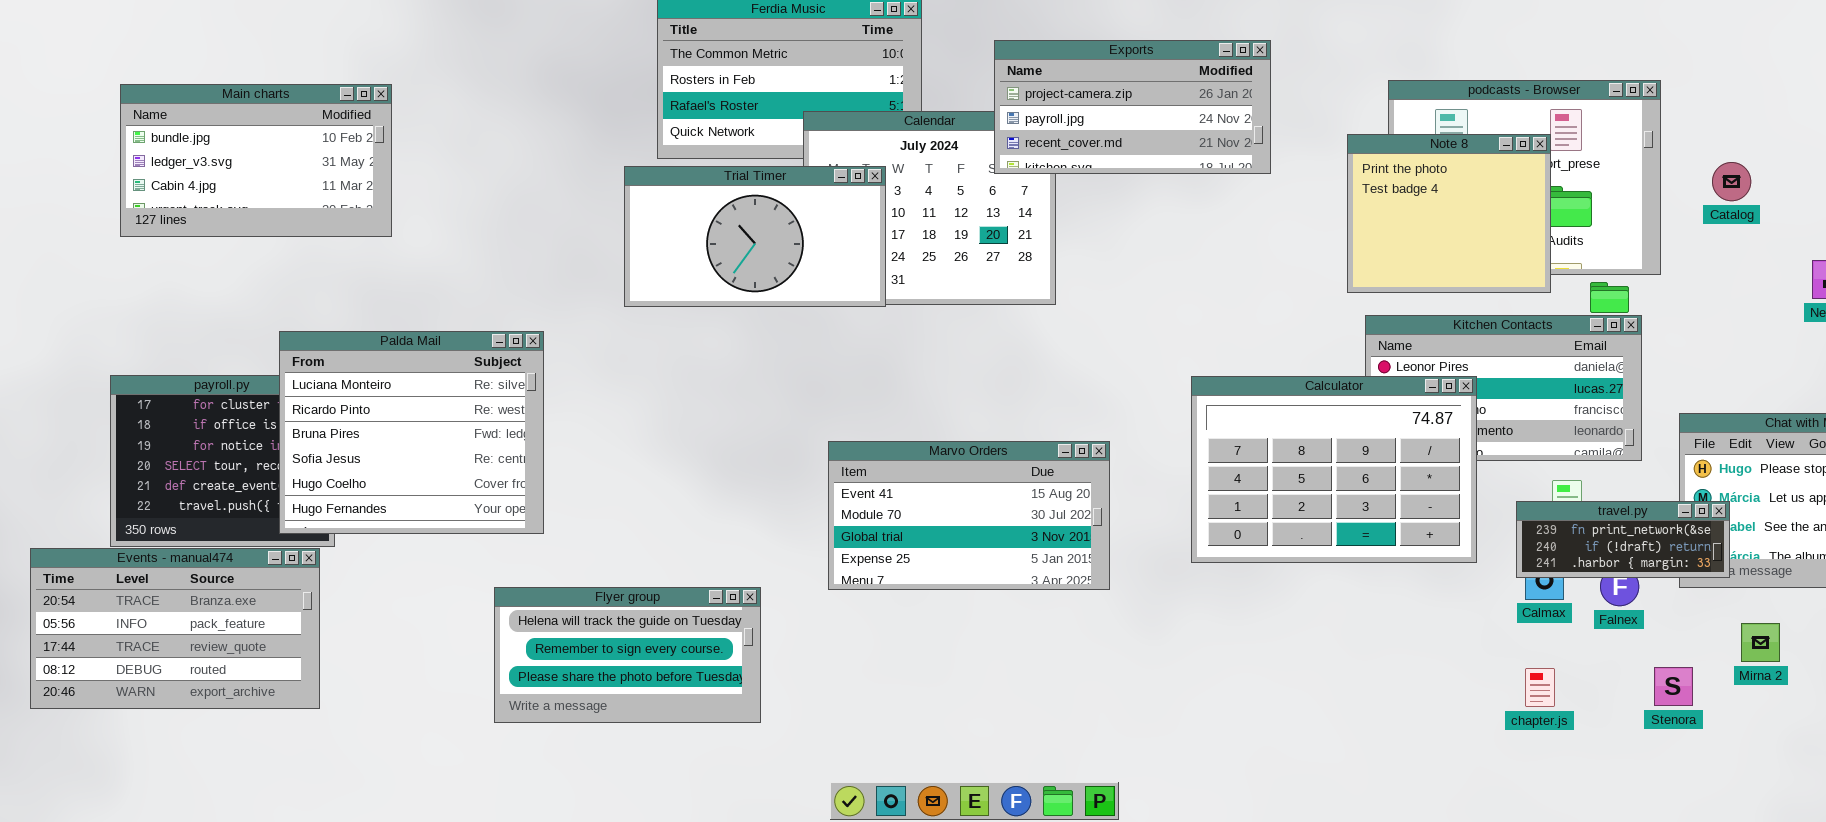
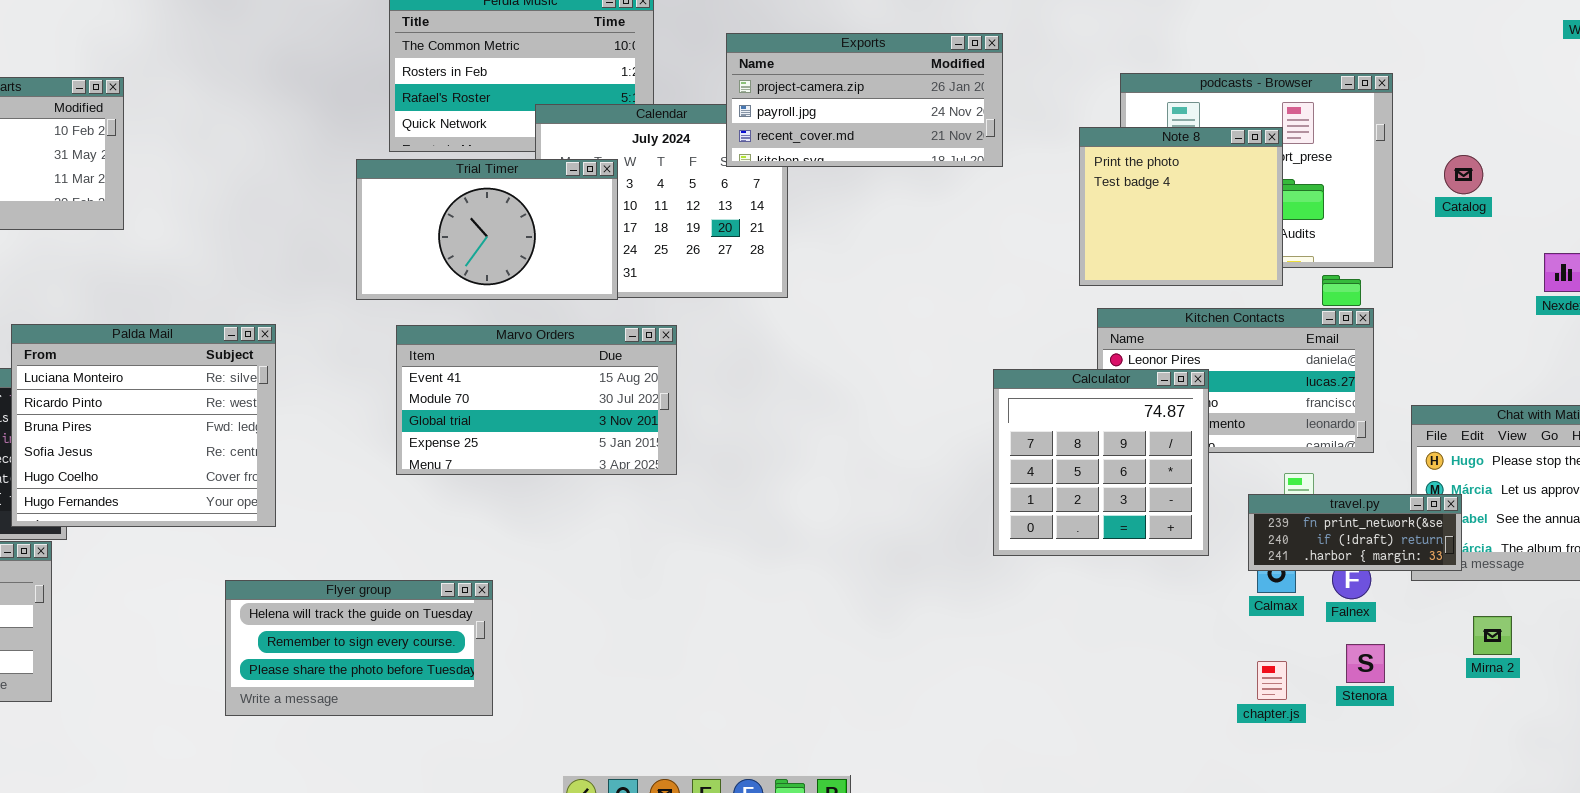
Calculator: [1191,376,1477,563] -> [993,369,1209,556], resized
Marvo Orders: [828,441,1110,590] -> [396,325,677,475], moved
Stenora: [1654,667,1693,706] -> [1346,644,1385,683], moved

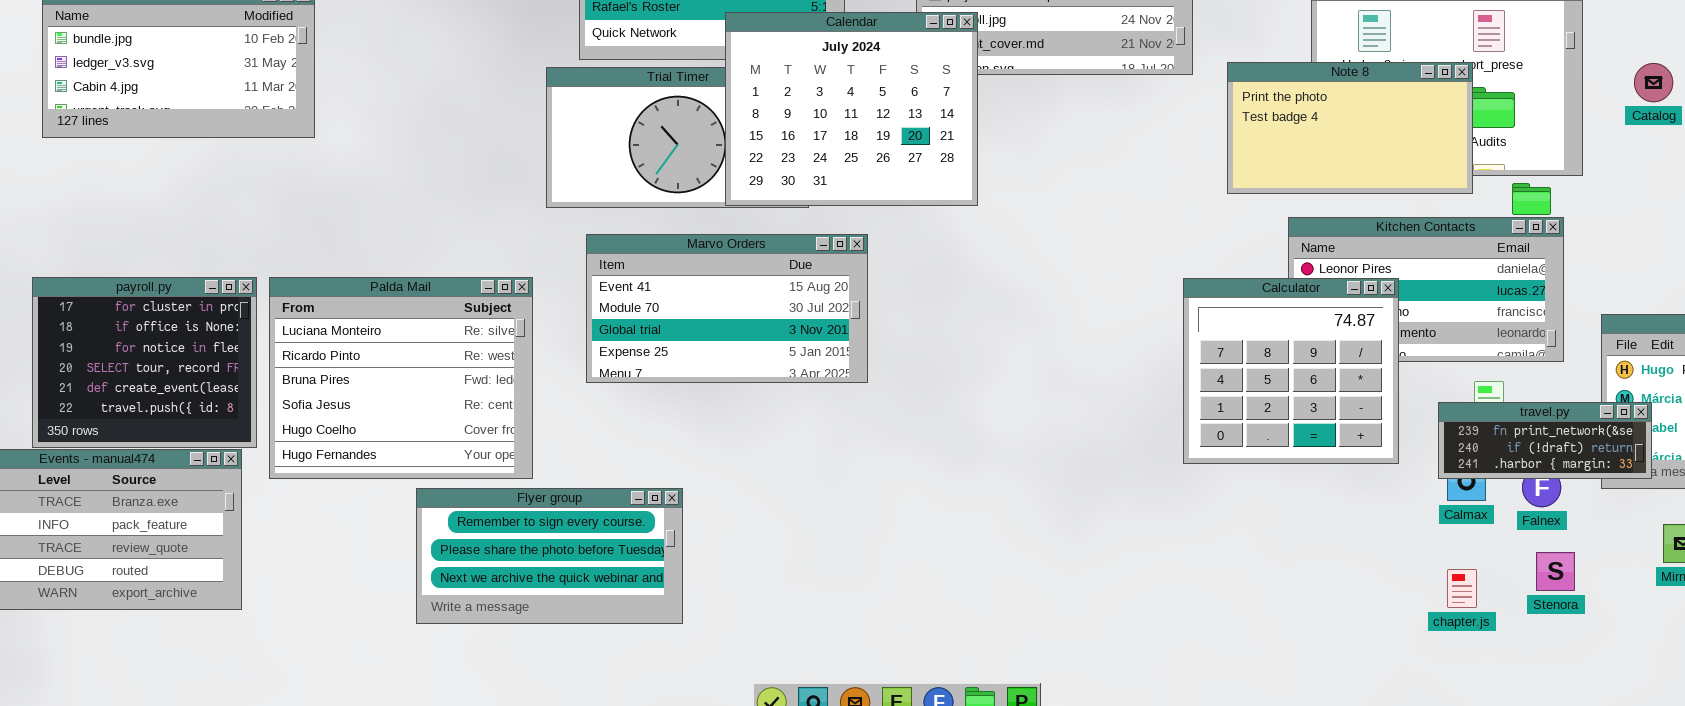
Calendar: [535,104,788,298] -> [725,12,978,206], raised
Note 8: [1079,127,1283,286] -> [1227,62,1473,194], resized
Palda Mail: [11,324,276,527] -> [269,277,533,479], moved
Flyer group: [225,580,493,716] -> [416,488,683,624], scrolled down 1 row

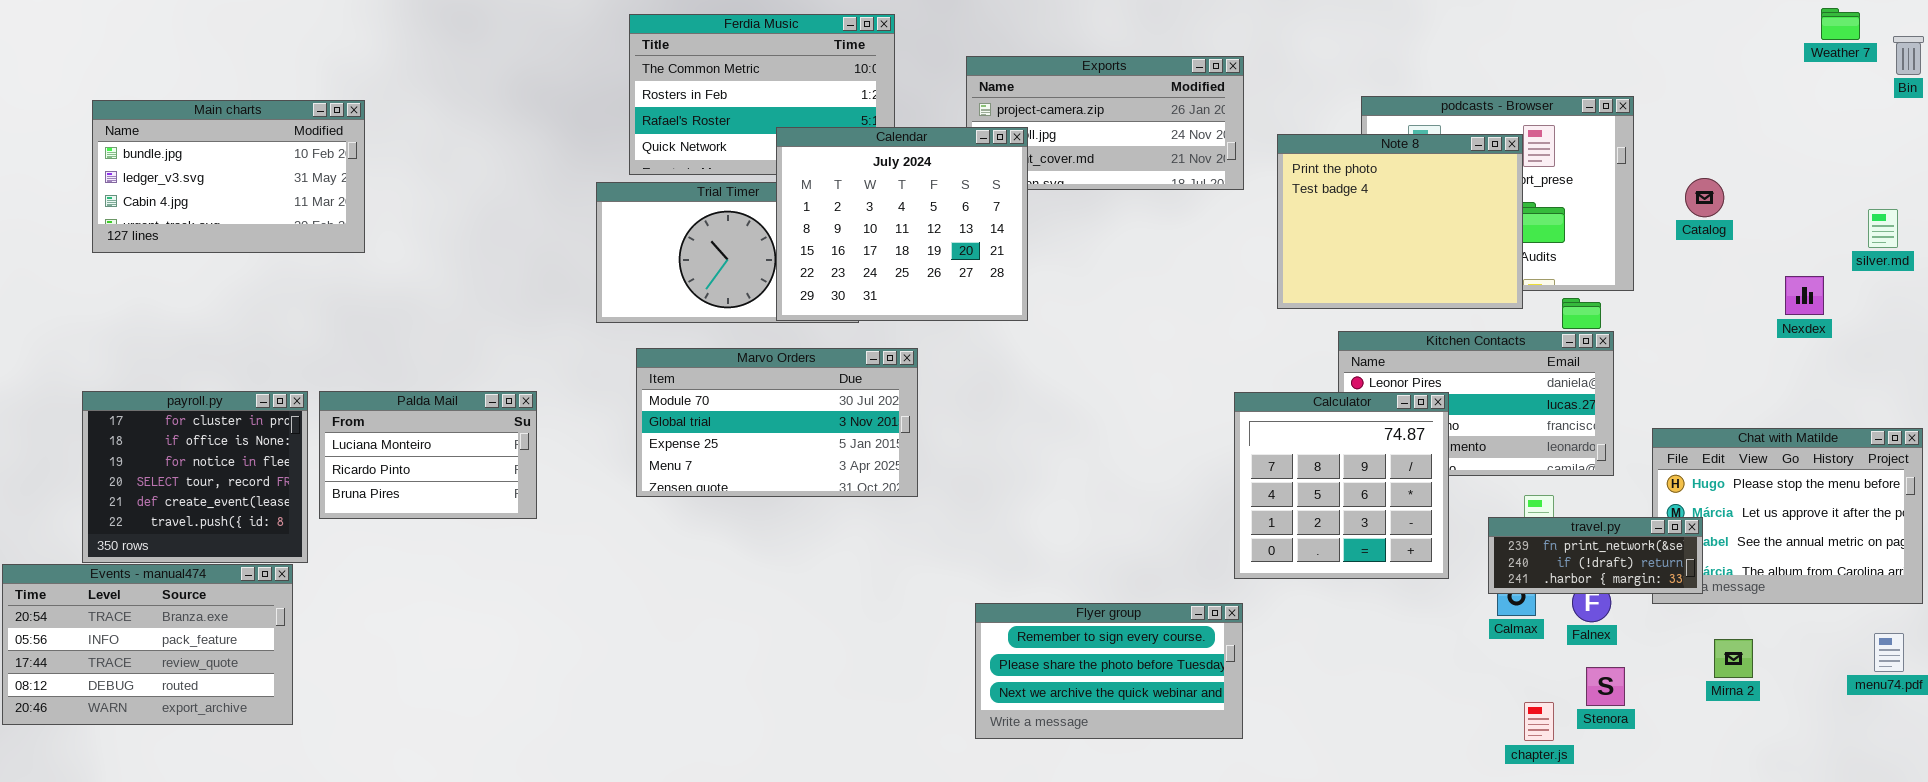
Note 8: [1227,62,1473,194] -> [1277,134,1523,309], resized
Marvo Orders: [586,234,868,383] -> [636,348,918,497], scrolled down 1 row
Palda Mail: [269,277,533,479] -> [319,391,537,519], resized
Flyer group: [416,488,683,624] -> [975,603,1243,739], moved
chapter.js: [1447,569,1477,608] -> [1524,702,1554,741], moved

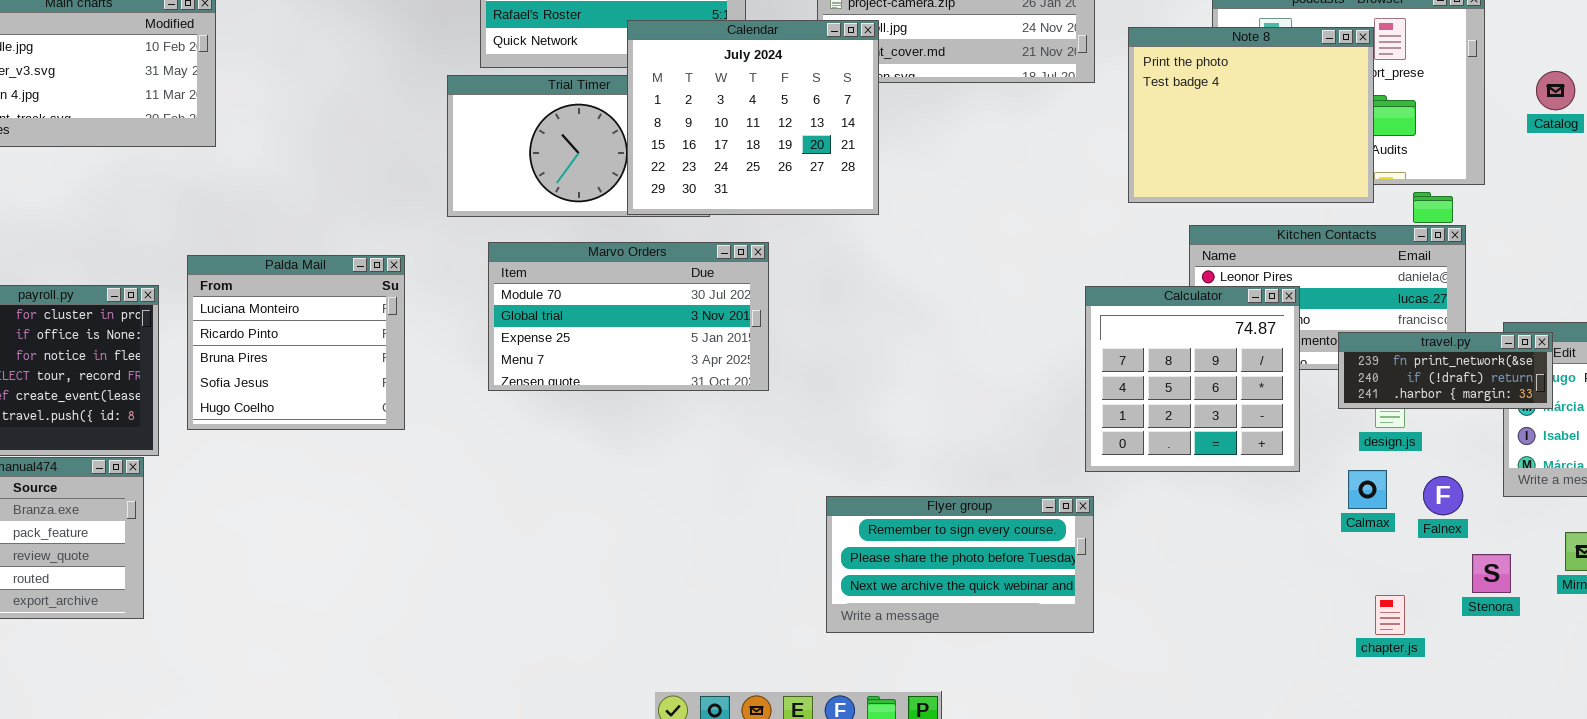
Palda Mail: [319,391,537,519] -> [187,255,405,430], moved, resized
travel.py: [1488,517,1703,594] -> [1338,332,1553,409], moved
Stenora: [1586,667,1625,706] -> [1472,554,1511,593], moved

